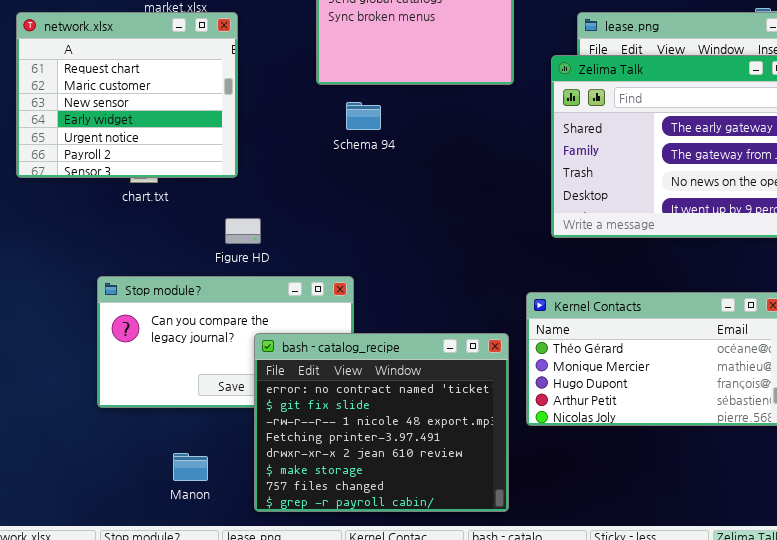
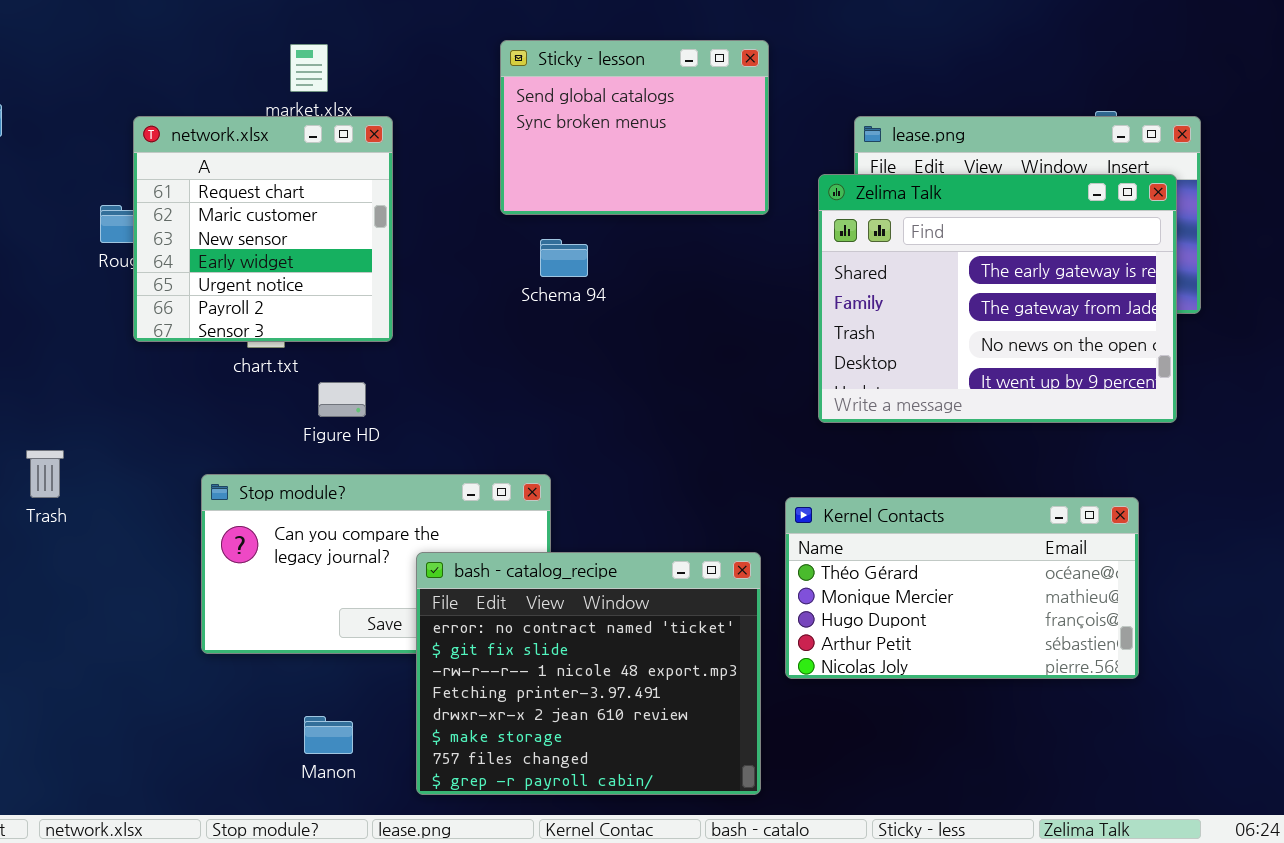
network.xlsx: [16,12,238,178] -> [133,116,393,342], resized
Figure HD: [225,218,261,244] -> [318,382,366,417], moved

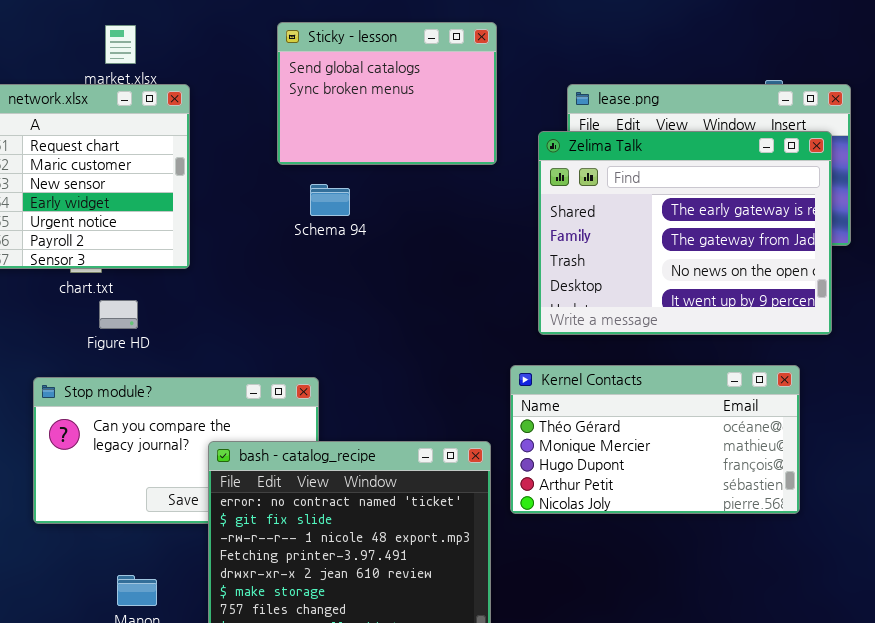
Figure HD: [318,382,366,417] -> [99,300,138,329], moved
Kernel Contacts: [785,497,1139,679] -> [510,365,800,514], moved

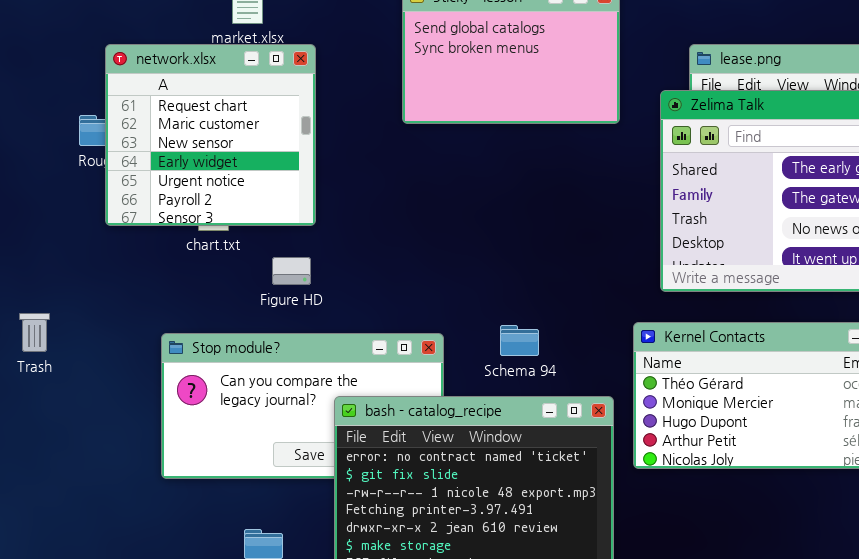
Schema 94: [310,184,350,216] -> [500,325,539,356], moved
Figure HD: [99,300,138,329] -> [272,257,311,285], moved

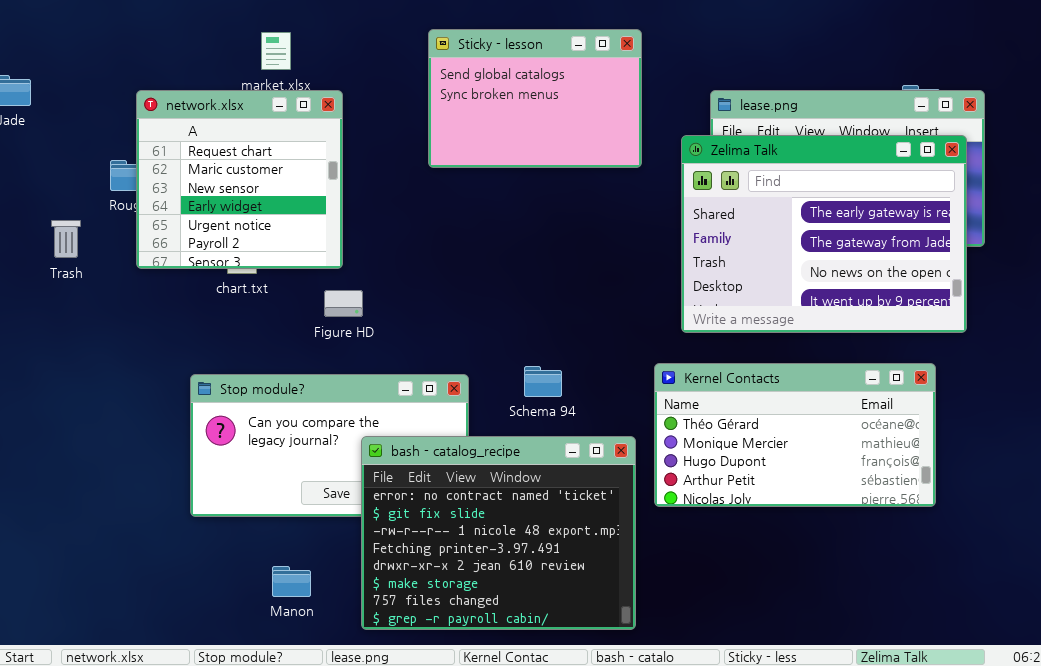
Figure HD: [272,257,311,285] -> [324,290,363,317], moved
Trash: [19,313,50,352] -> [51,220,81,258], moved

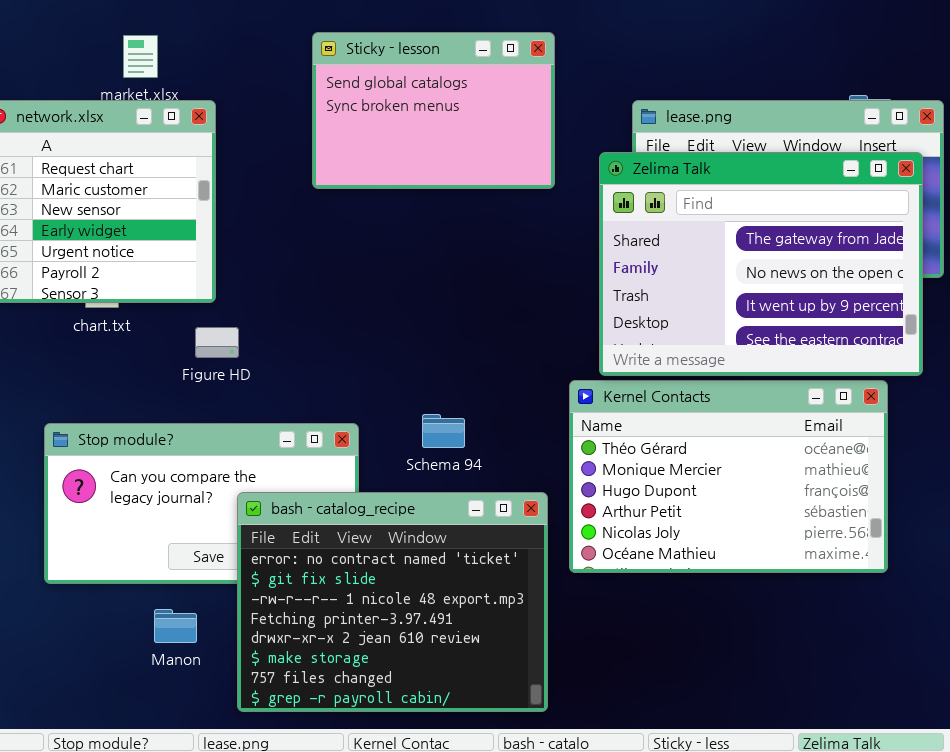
Zelima Talk: [681,135,967,333] -> [599,152,923,376], scrolled down 1 row
Kernel Contacts: [654,363,936,507] -> [569,380,888,573], resized
Manon: [272,566,311,597] -> [154,609,197,643], moved

